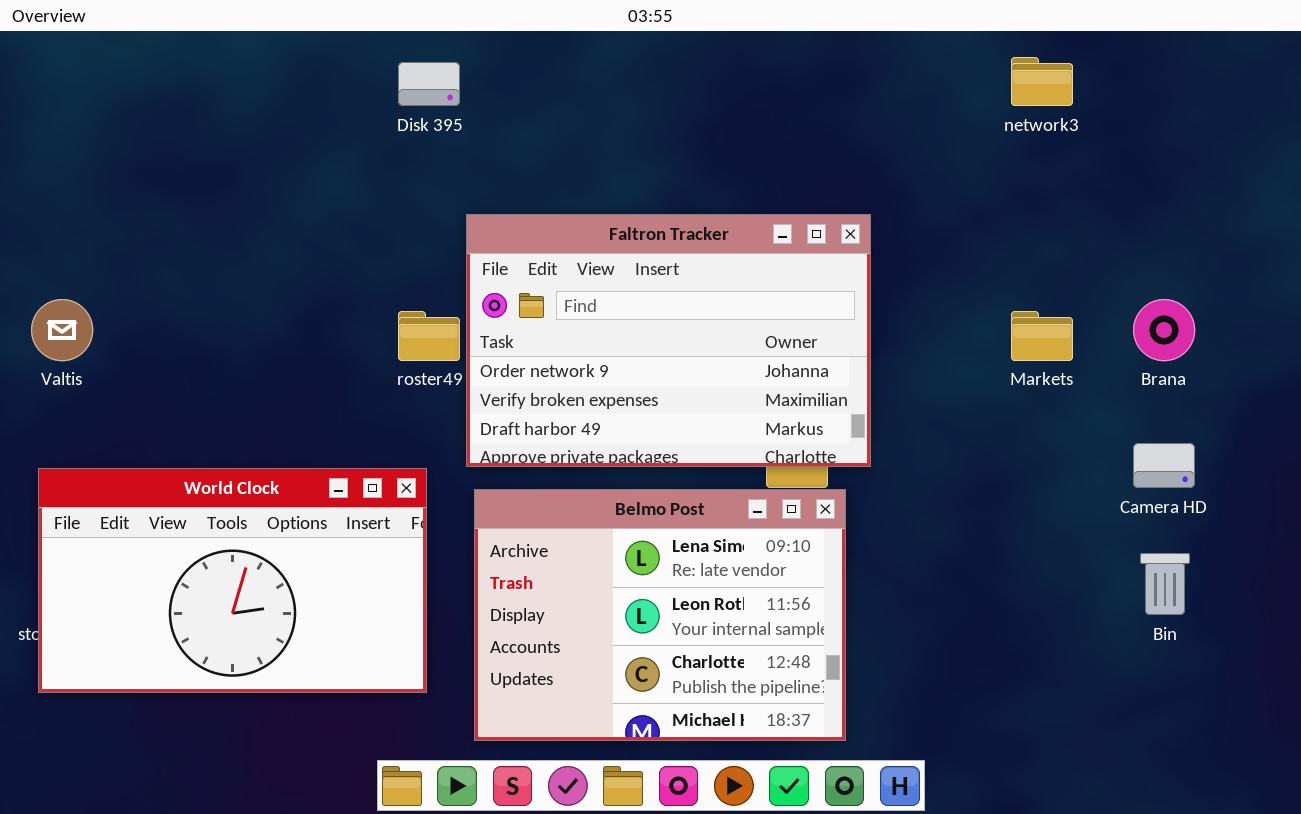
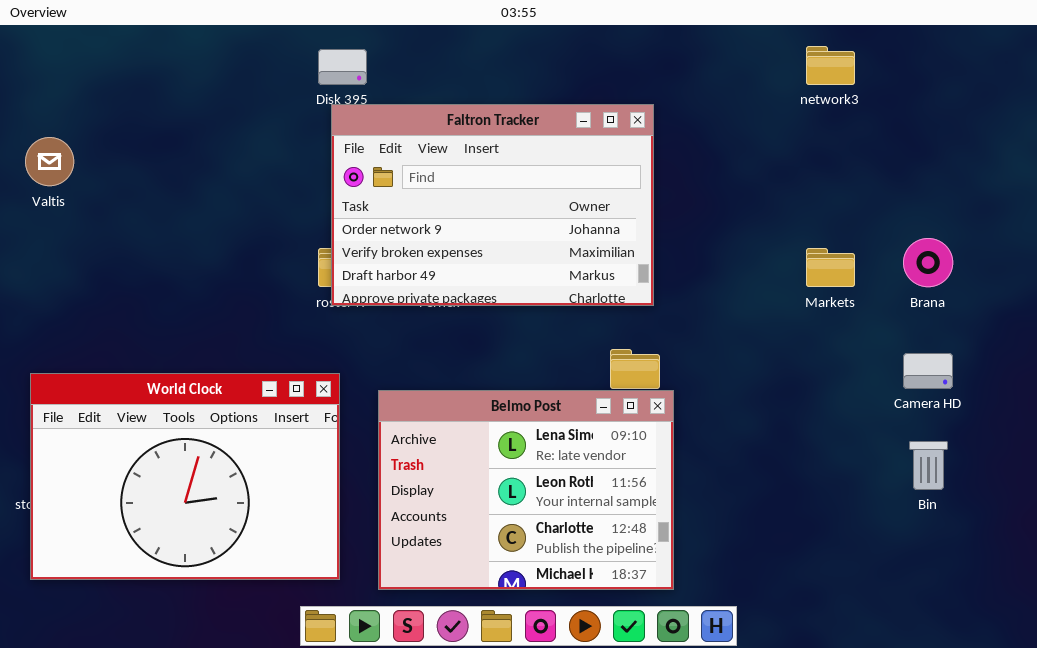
Faltron Tracker: [466,214,871,467] -> [331,104,654,306], moved
Valtis: [31,299,93,361] -> [25,137,74,186], moved
World Clock: [38,468,427,693] -> [30,373,340,580], resized

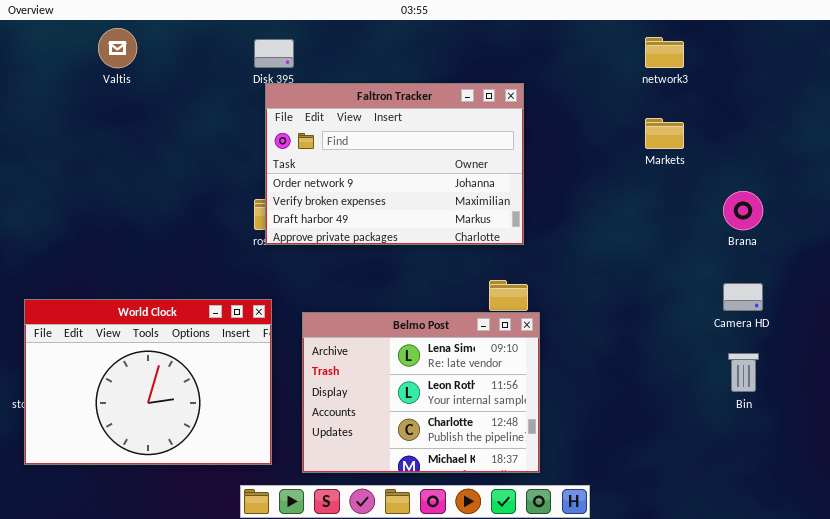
Valtis: [25,137,74,186] -> [98,28,137,68], moved
Markets: [806,248,855,287] -> [645,118,684,149], moved

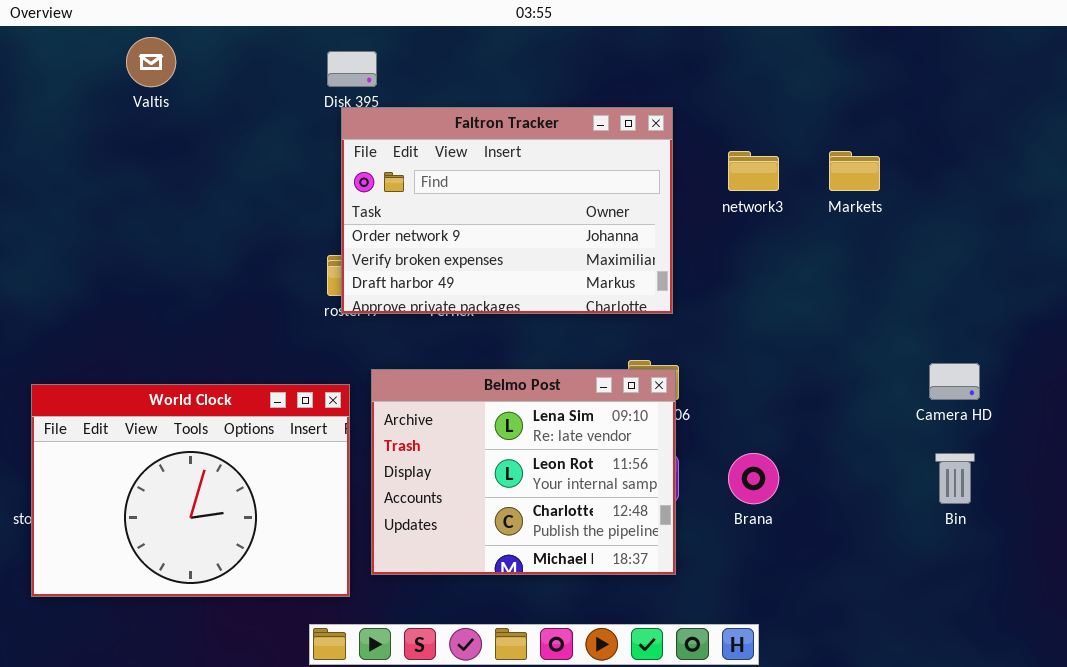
network3: [645,37,684,68] -> [728,151,779,191], moved
Brana: [723,191,763,230] -> [728,453,779,504], moved
Belmo Post: [302,312,540,473] -> [371,369,676,575], moved

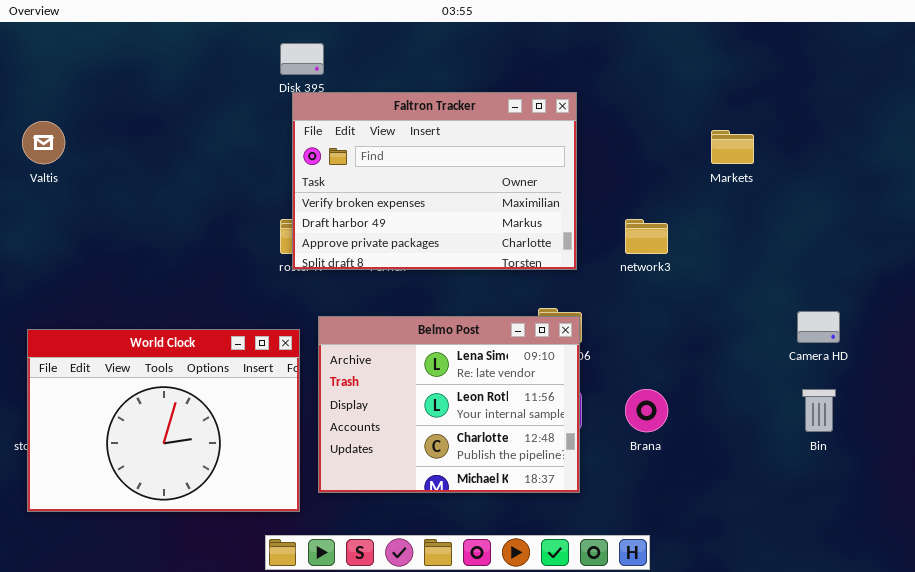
Valtis: [126,37,176,87] -> [22,121,65,164], moved
Faltron Tracker: [341,107,673,314] -> [292,92,577,270], scrolled down 1 row
network3: [728,151,779,191] -> [625,219,668,254], moved

